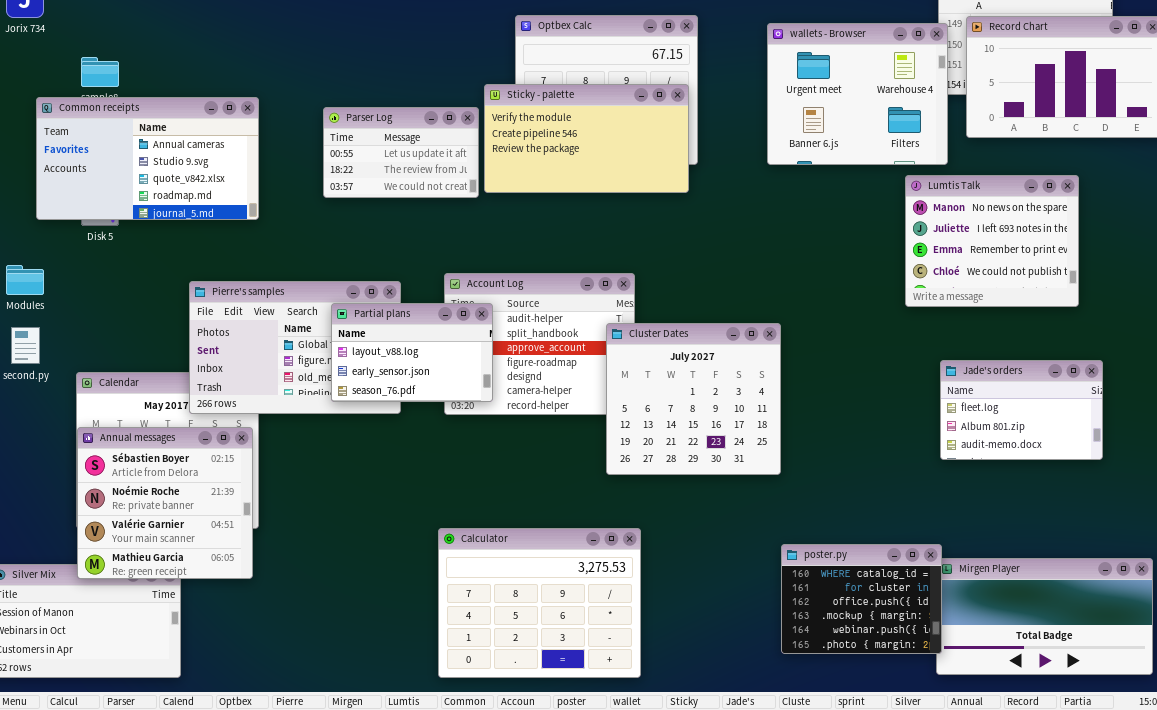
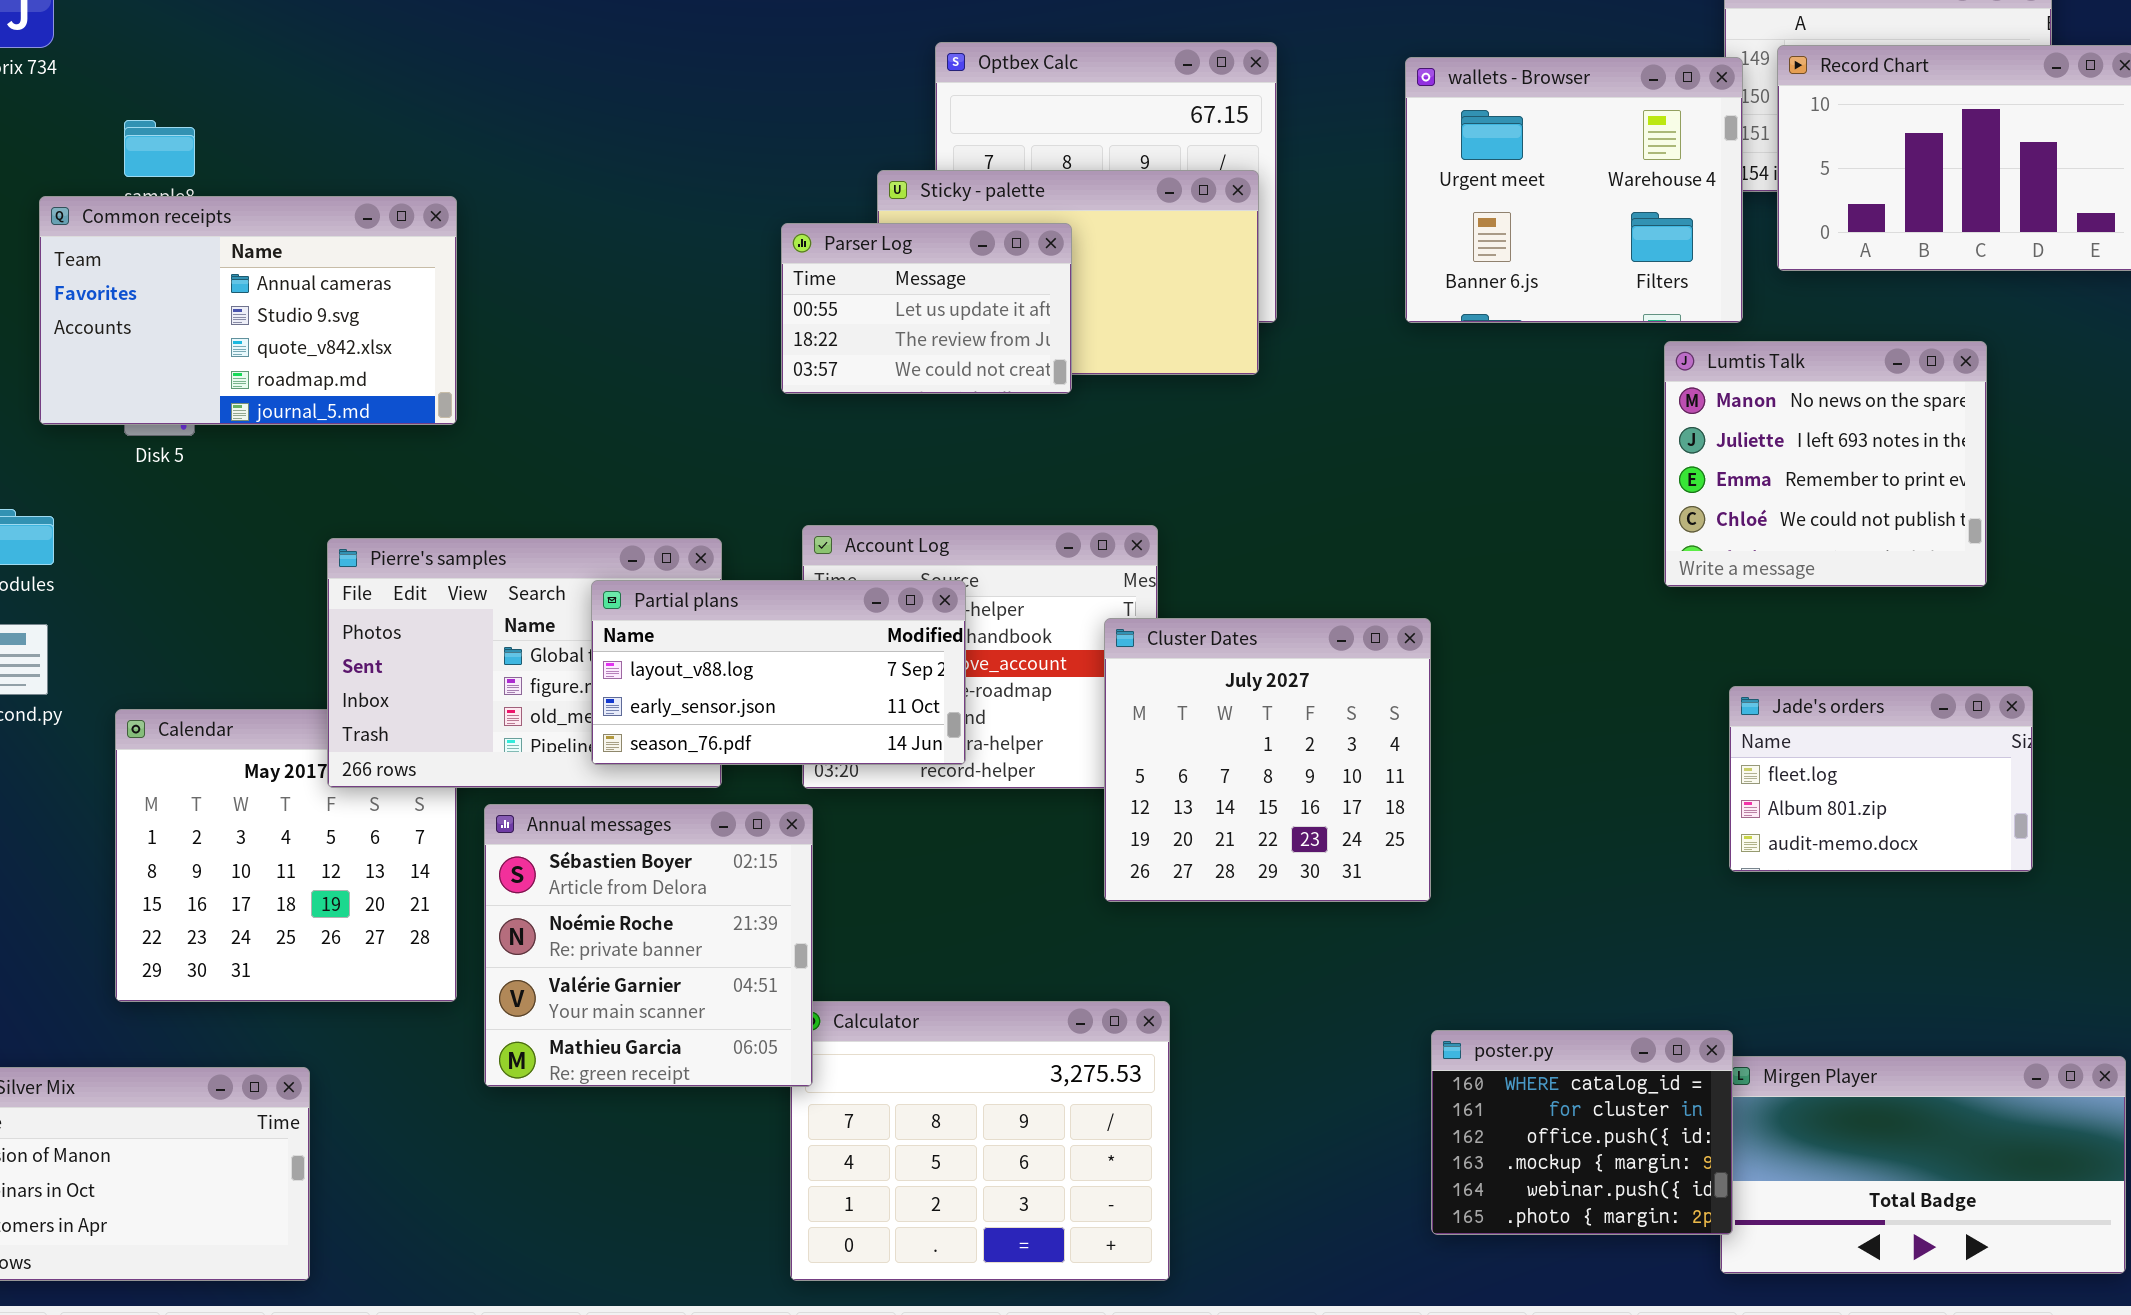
Parser Log: [323,107,479,198] -> [781,223,1072,394], moved
Partial plans: [331,303,493,402] -> [591,580,966,765], resized
Annual messages: [77,427,253,579] -> [484,804,813,1087], moved

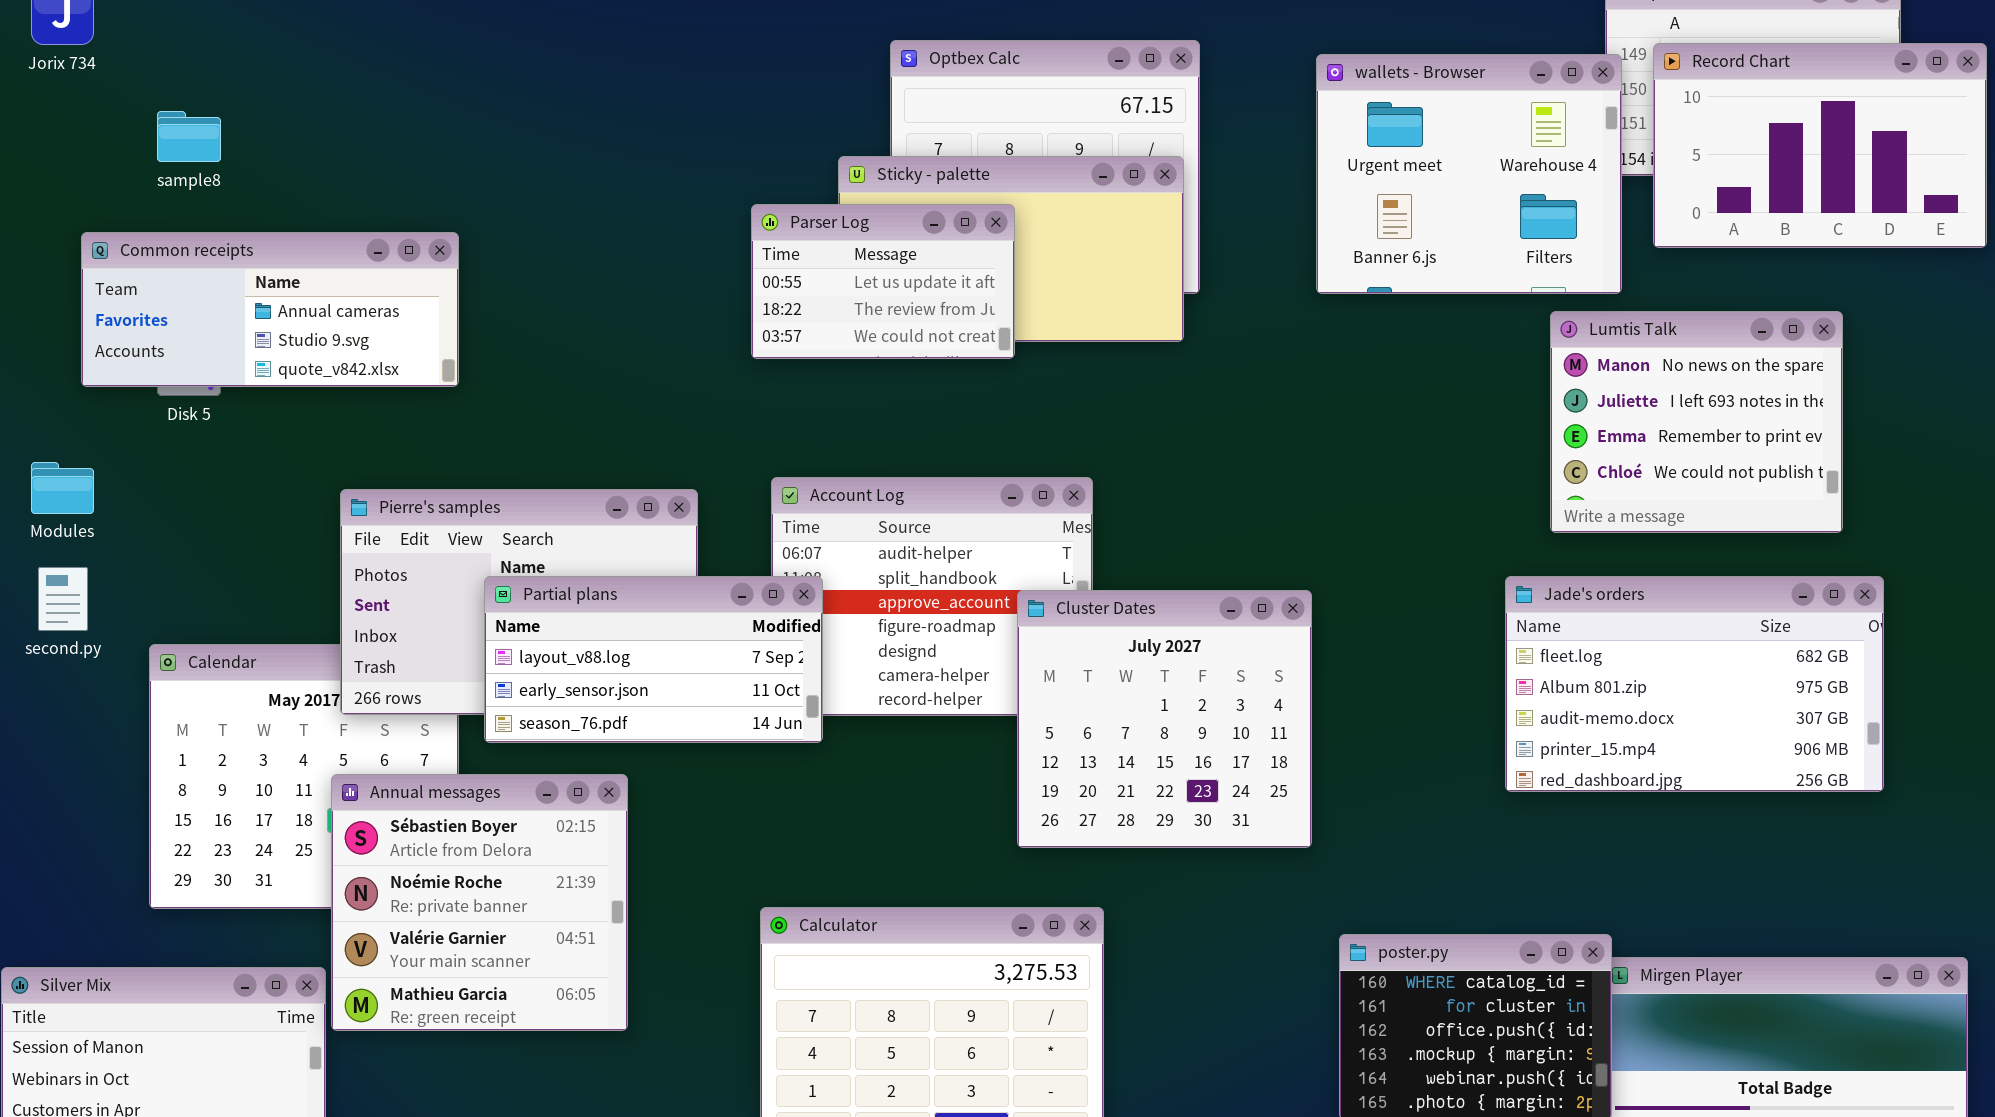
Common receipts: [39,196,457,425] -> [81,232,459,387], resized
Partial plans: [591,580,966,765] -> [484,576,823,743], moved
Cluster Dates: [1104,618,1431,902] -> [1017,590,1312,848], moved
Jade's orders: [1729,686,2033,872] -> [1505,576,1884,792], resized
Annual messages: [484,804,813,1087] -> [331,774,628,1031], moved

